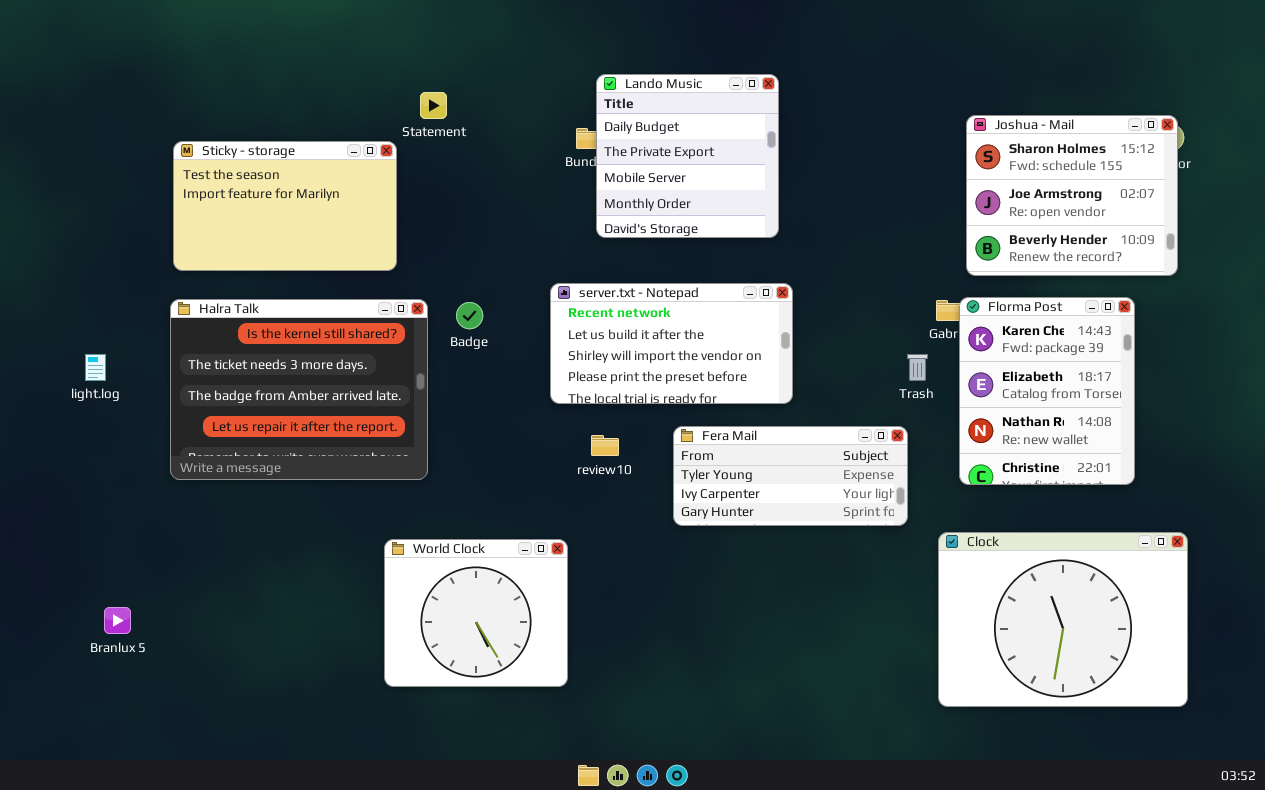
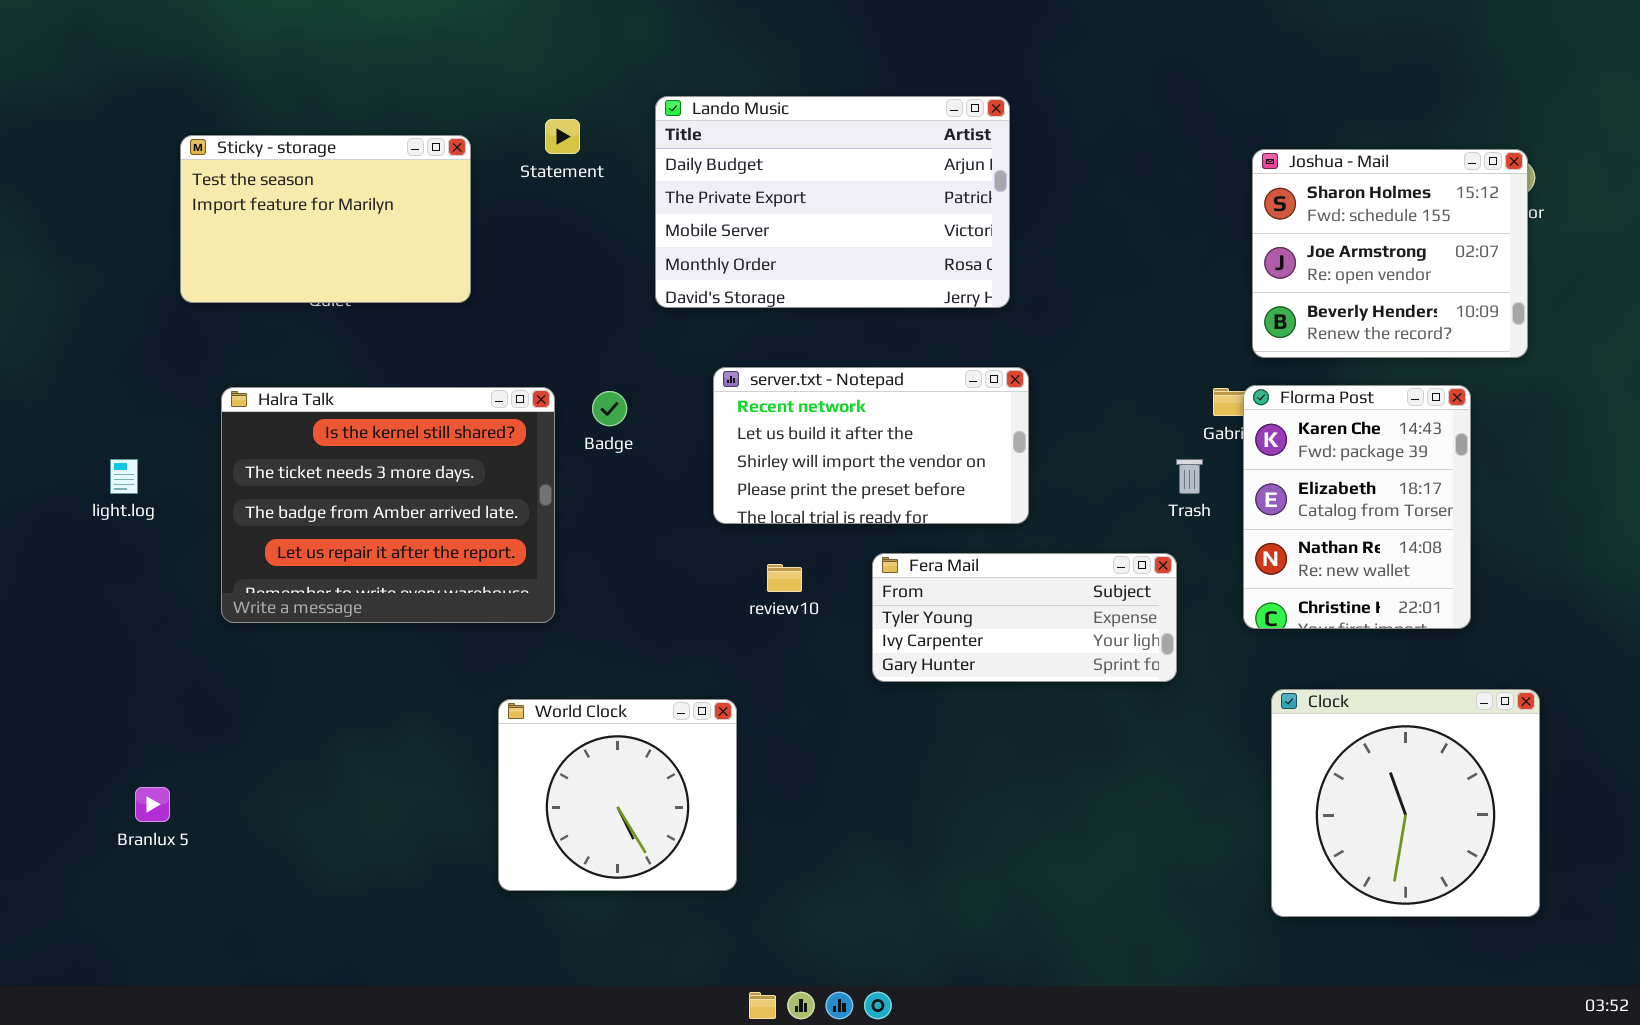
Lando Music: [596,74,779,238] -> [655,96,1010,308], resized
Sticky - storage: [173,141,397,271] -> [180,135,471,303], moved
Clock: [938,532,1188,707] -> [1271,689,1540,917], resized

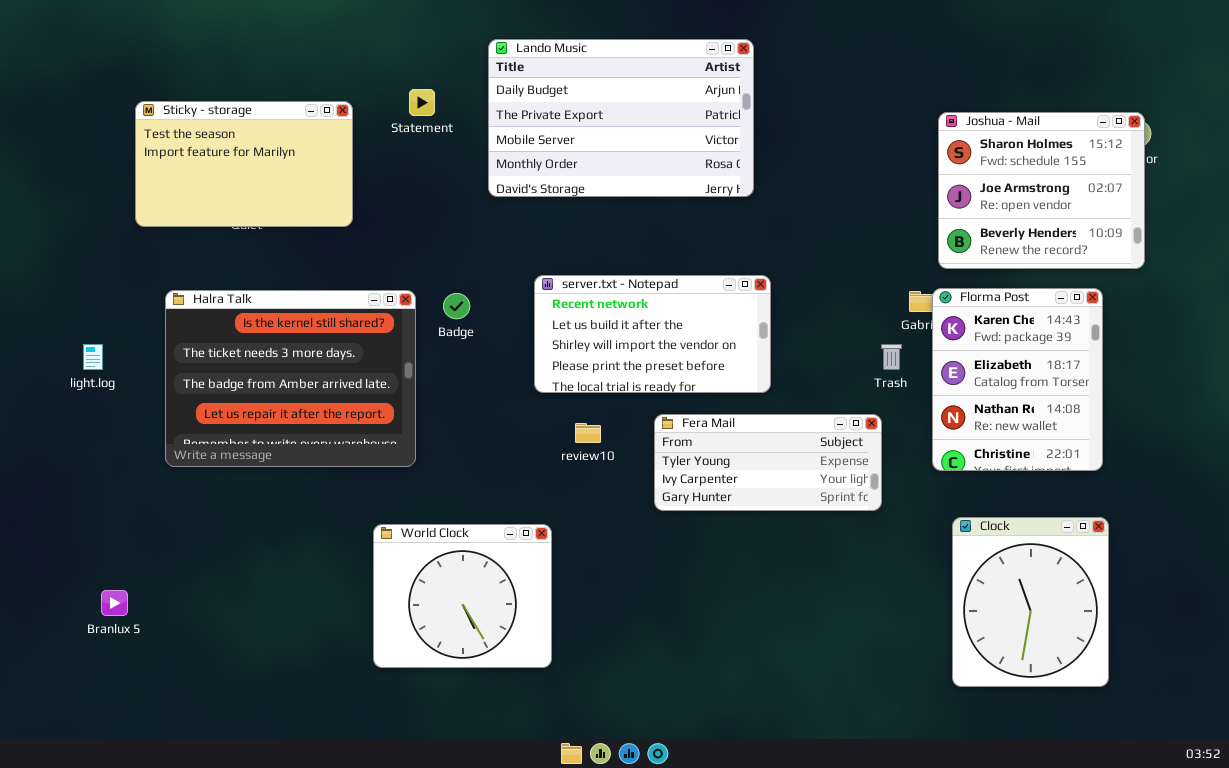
Lando Music: [655,96,1010,308] -> [488,39,754,197], moved
Clock: [1271,689,1540,917] -> [952,517,1109,687], resized

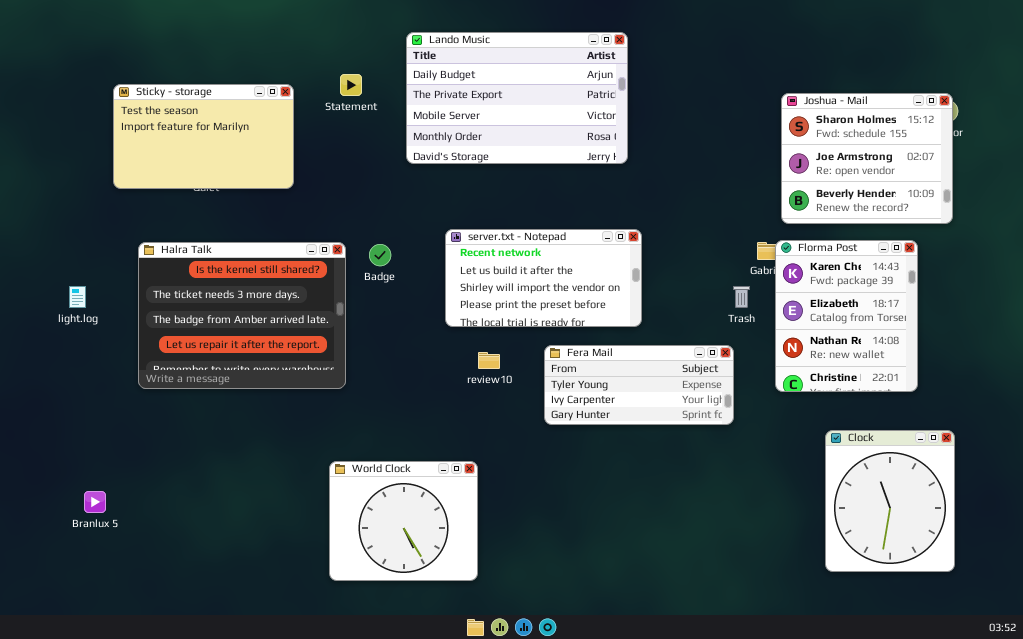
Clock: [952,517,1109,687] -> [825,430,955,572], moved
World Clock: [373,524,552,668] -> [329,461,478,581], moved

